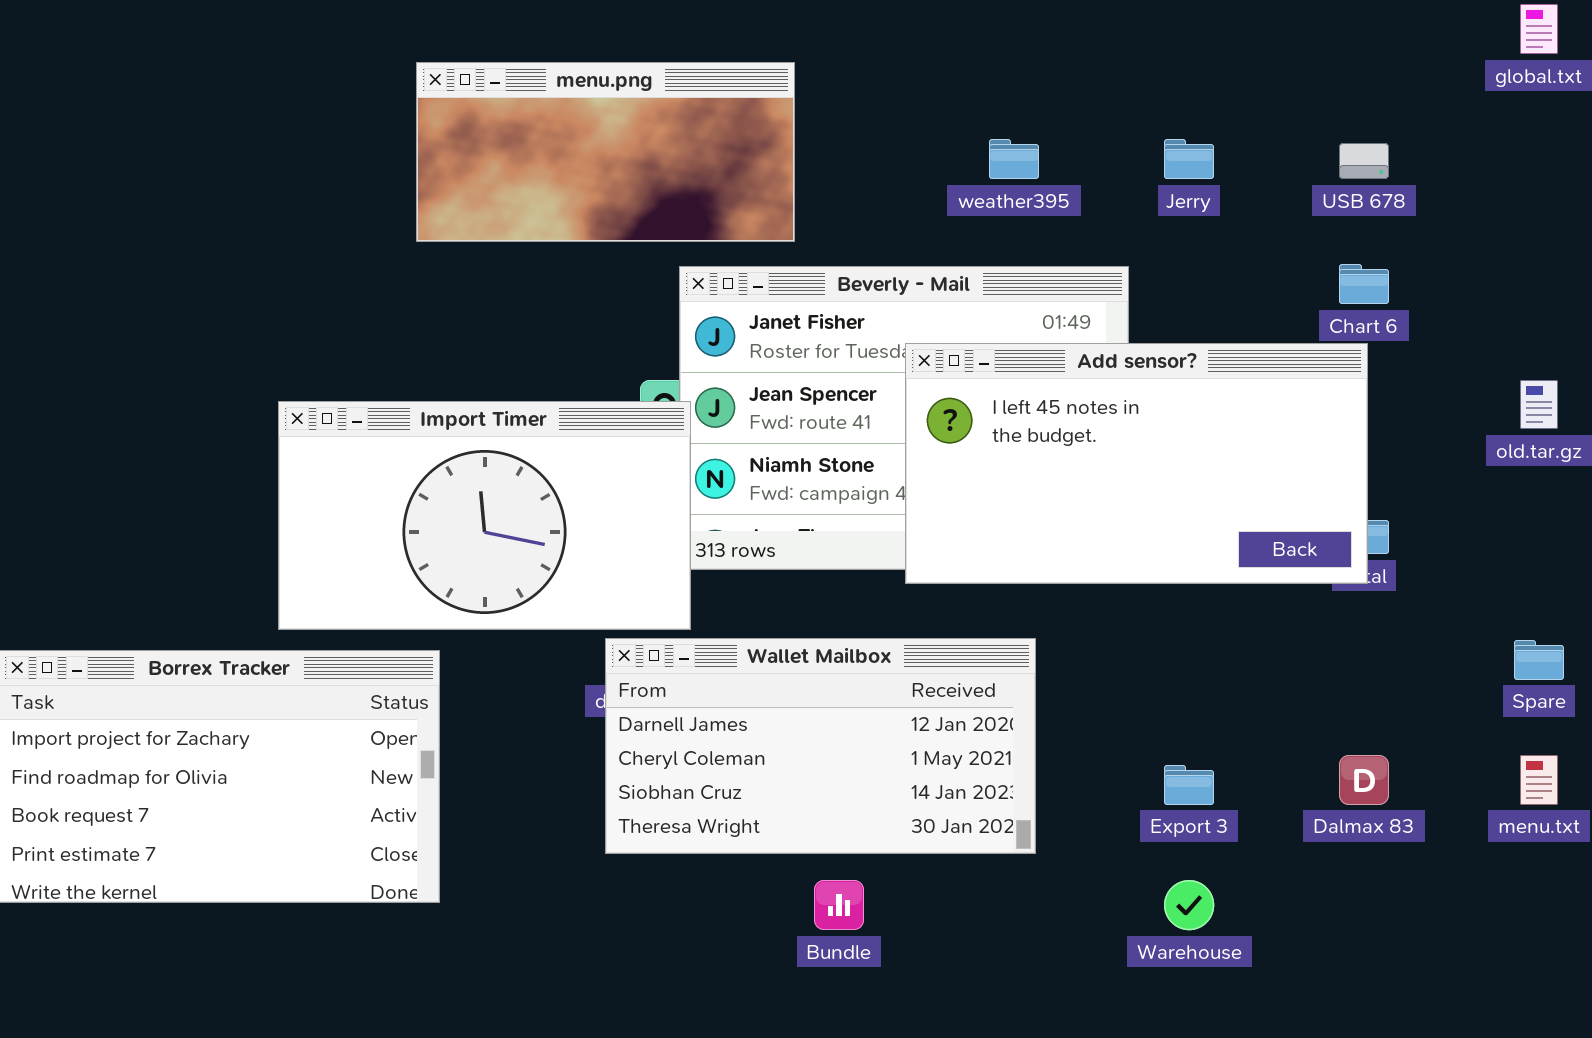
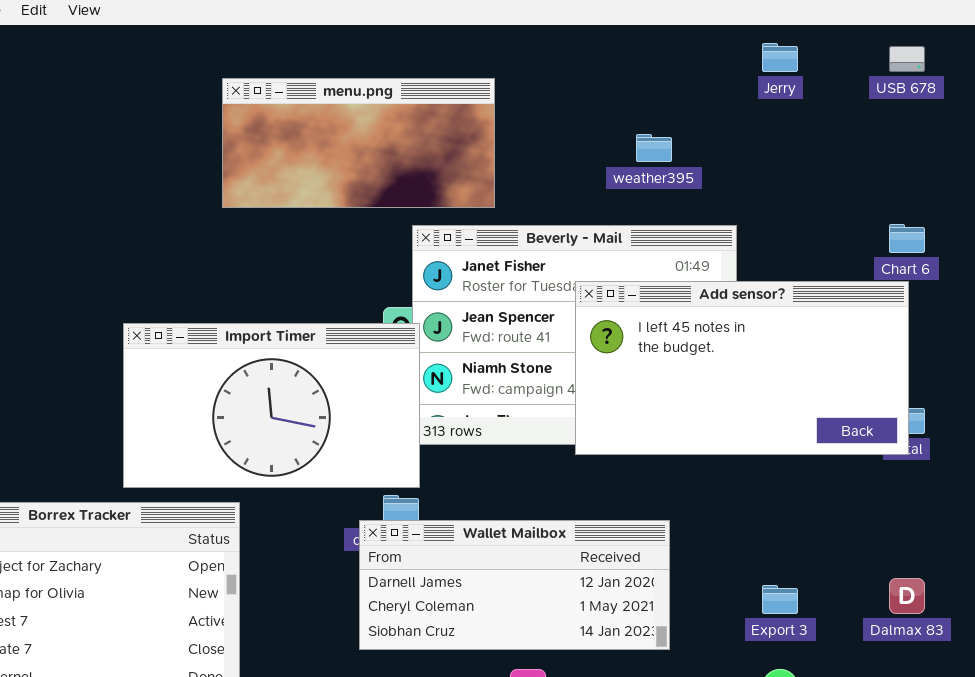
Jerry: [1164,139,1214,179] -> [762,43,798,72], moved
USB 678: [1339,143,1389,179] -> [889,46,925,72], moved
Wallet Mailbox: [605,638,1036,854] -> [359,520,670,650], resized

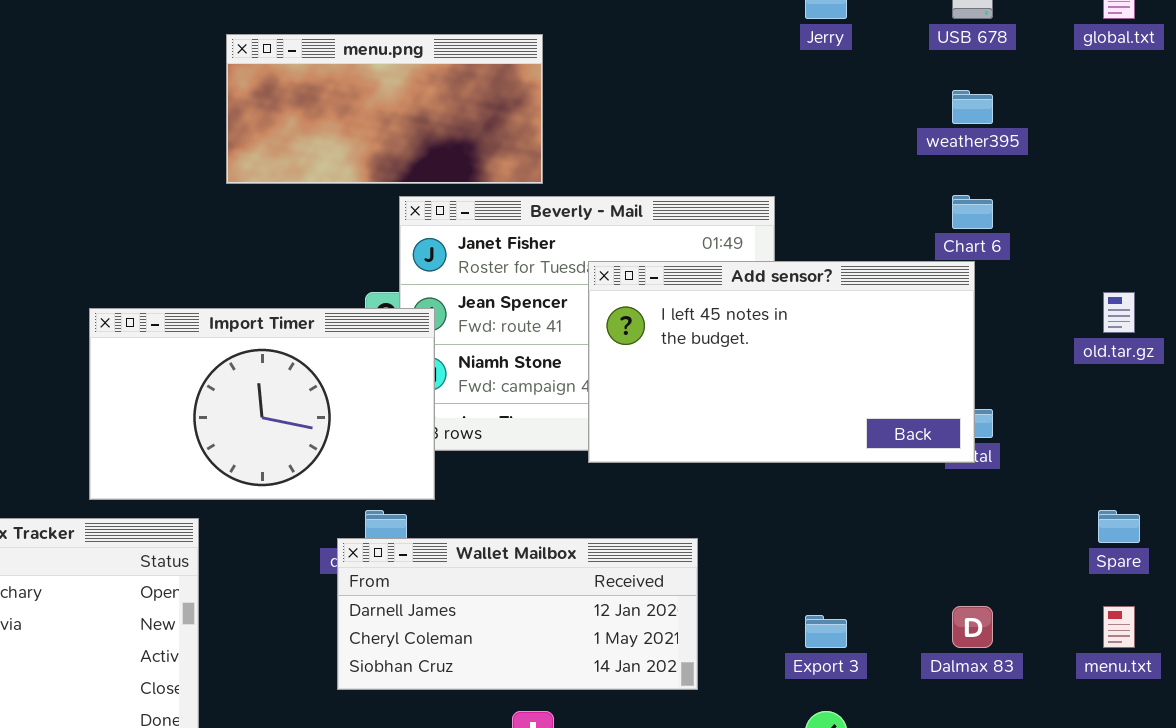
menu.png: [222,78,495,208] -> [226,34,543,184], moved
weather395: [636,134,672,162] -> [952,90,993,124], moved
Import Timer: [123,323,420,488] -> [89,308,435,500], moved

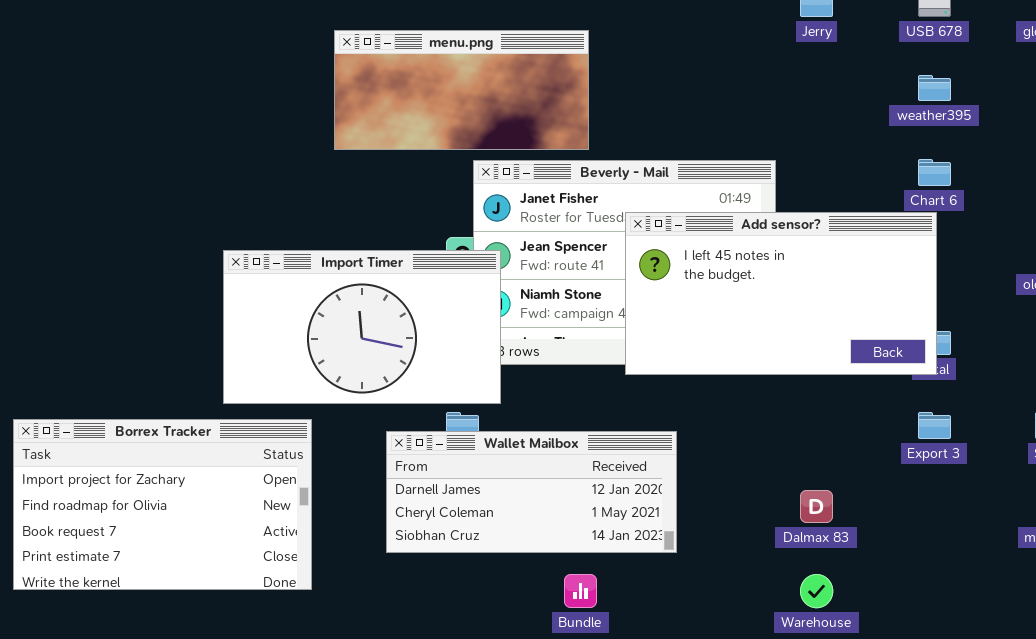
Wallet Mailbox: [337,538,698,690] -> [386,431,677,553], moved
Dalmax 83: [952,606,993,648] -> [800,490,833,523], moved
Export 3: [805,615,847,648] -> [918,412,951,439], moved

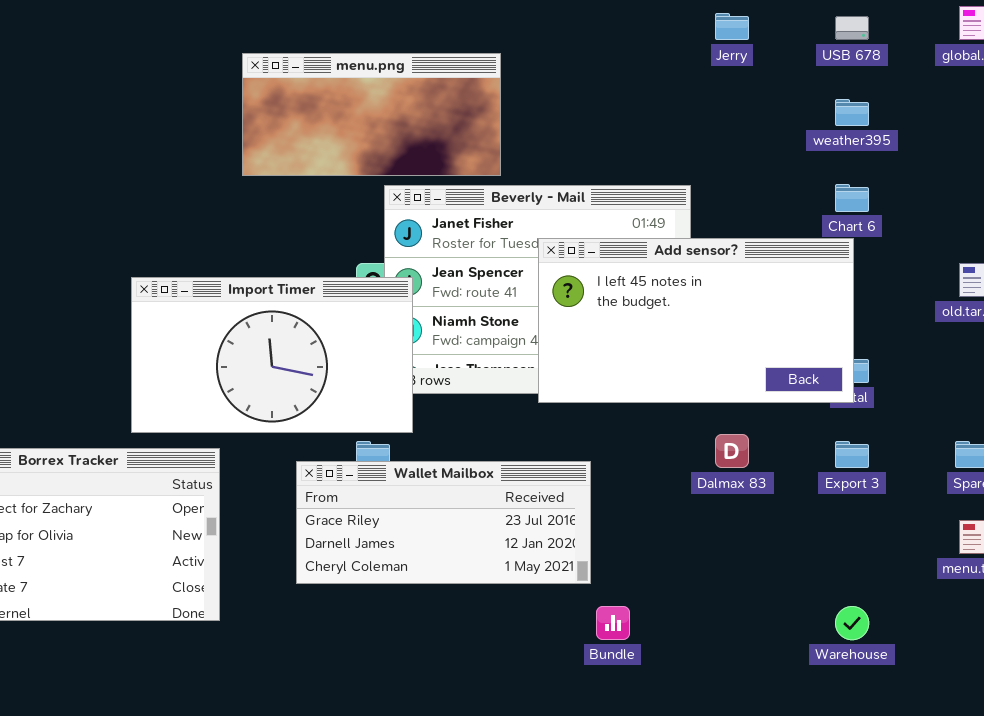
Wallet Mailbox: [386,431,677,553] -> [296,461,591,584], scrolled up 1 row
Dalmax 83: [800,490,833,523] -> [715,434,749,468], moved
Bundle: [564,574,597,608] -> [596,606,630,640], moved
Warehouse: [800,574,833,608] -> [835,606,869,640], moved

